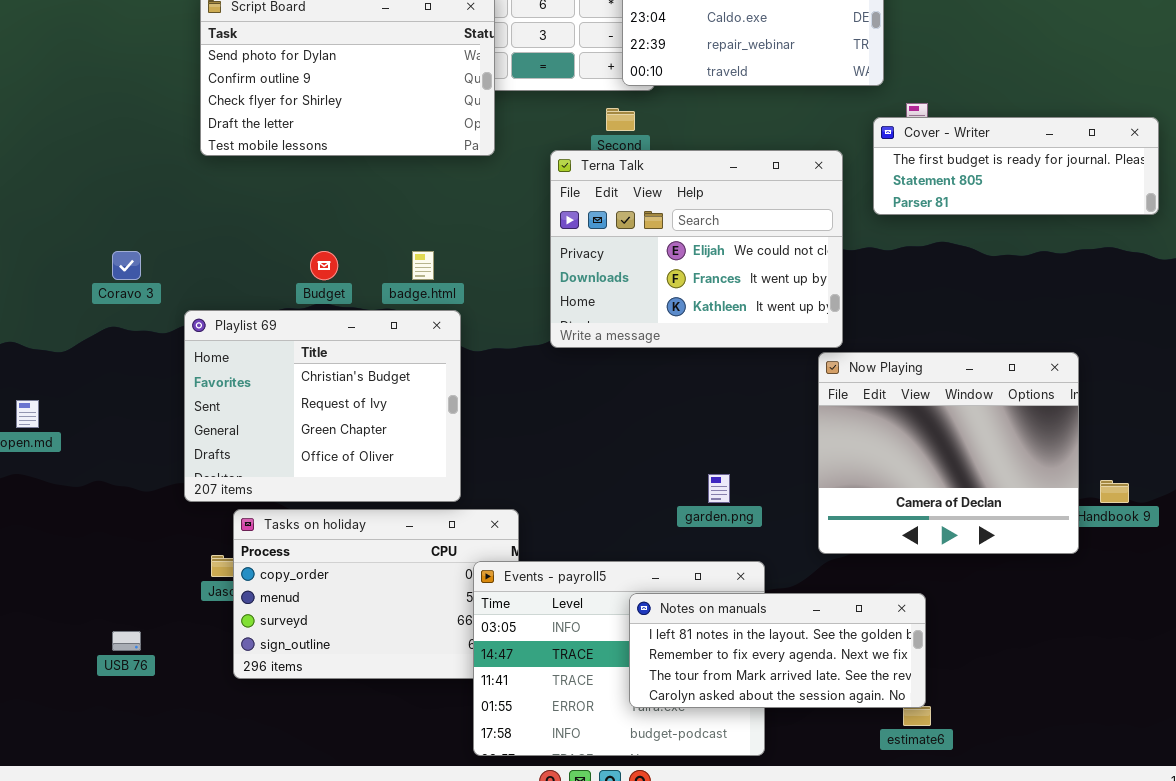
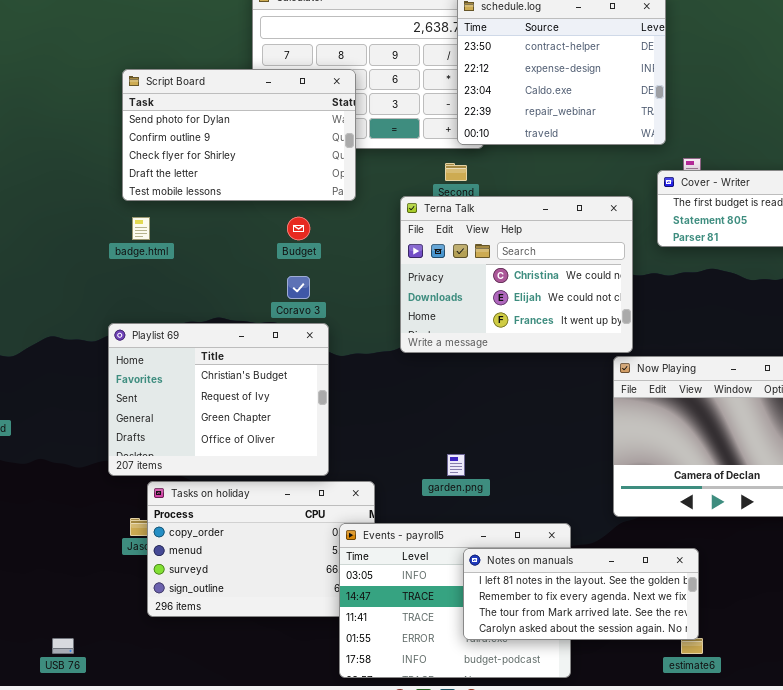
Terna Talk: [550,150,843,348] -> [400,196,633,353], scrolled up 1 row
Coravo 3: [112,251,141,280] -> [287,276,310,299], moved
Budget: [310,251,338,280] -> [287,217,310,240], moved
badge.html: [412,251,434,280] -> [132,217,150,240], moved
garden.png: [708,474,730,503] -> [447,454,465,476], moved
USB 76: [112,631,141,651] -> [52,638,74,654], moved

